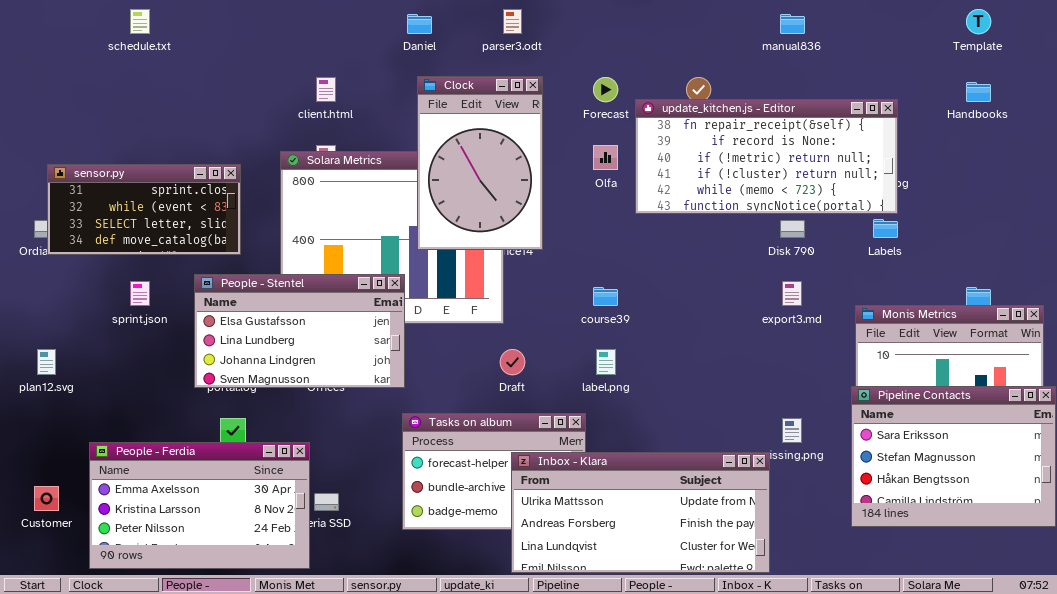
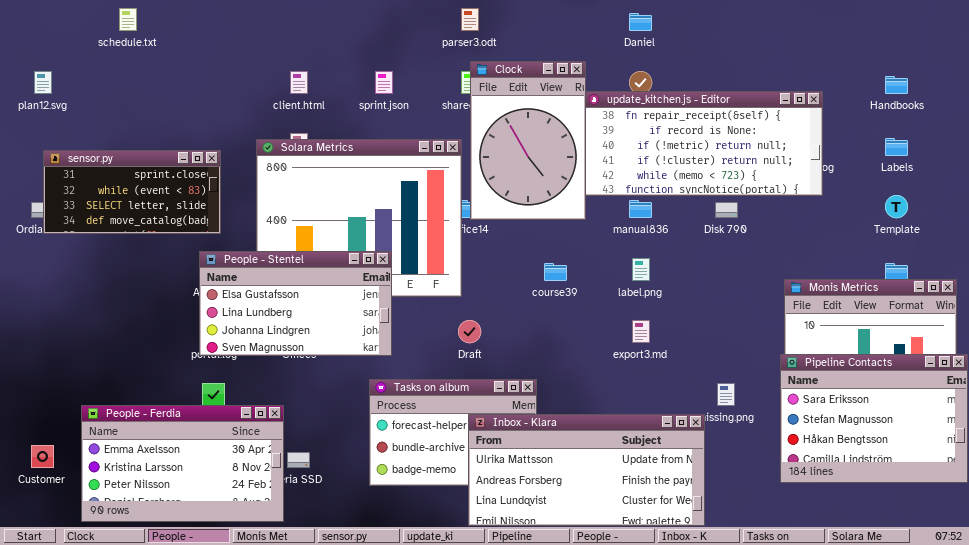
Template: [966,9,991,34] -> [885,195,908,218], moved
Daniel: [407,14,432,34] -> [629,13,652,31], moved
manual836: [780,14,805,34] -> [629,200,652,218], moved
Clock: [417,76,543,250] -> [470,61,586,220], moved
Labels: [873,219,898,238] -> [885,138,908,156], moved
People - Stentel: [194,274,405,388] -> [199,251,392,356], moved
sprint.json: [130,281,150,306] -> [375,71,393,94], moved
export3.md: [782,281,802,306] -> [632,320,650,343], moved
plan12.svg: [37,349,56,375] -> [34,71,52,94], moved
label.png: [596,349,616,375] -> [632,258,650,281], moved

